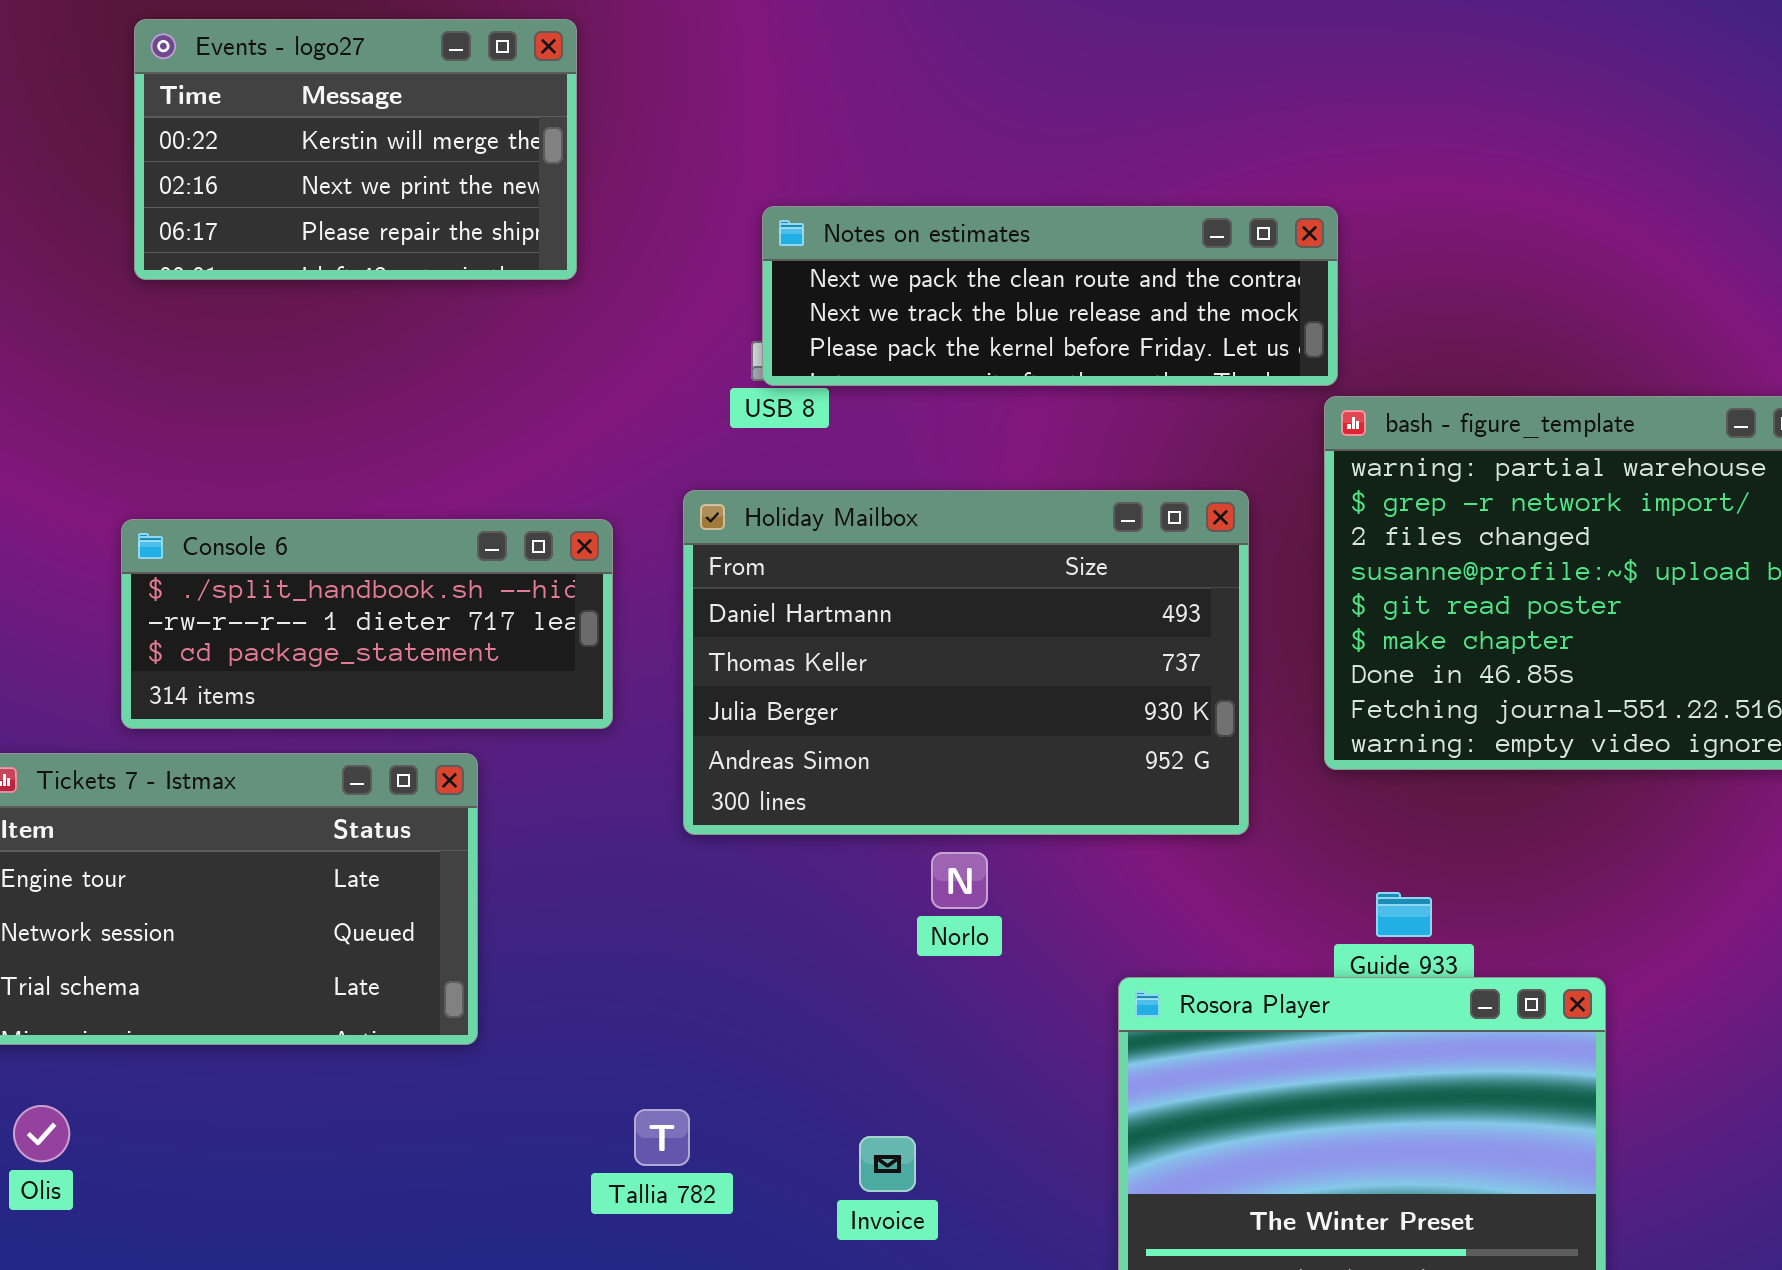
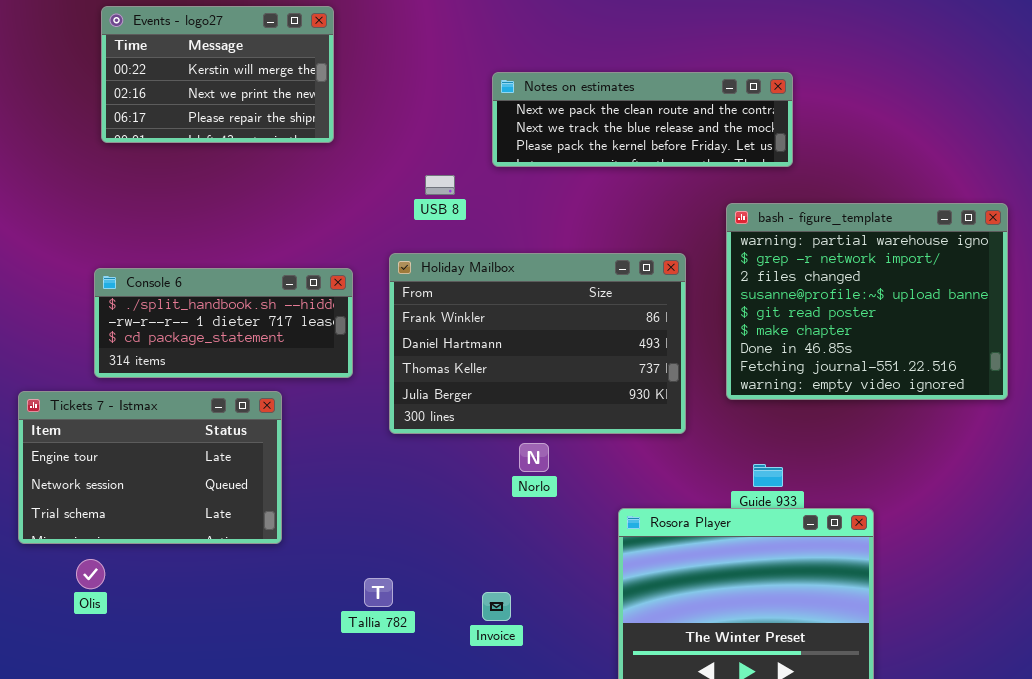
Notes on estimates: [762,206,1338,386] -> [492,72,793,167], moved
Holiday Mailbox: [683,490,1249,835] -> [389,253,686,434], scrolled up 1 row
Olis: [13,1105,70,1162] -> [76,559,105,589], moved

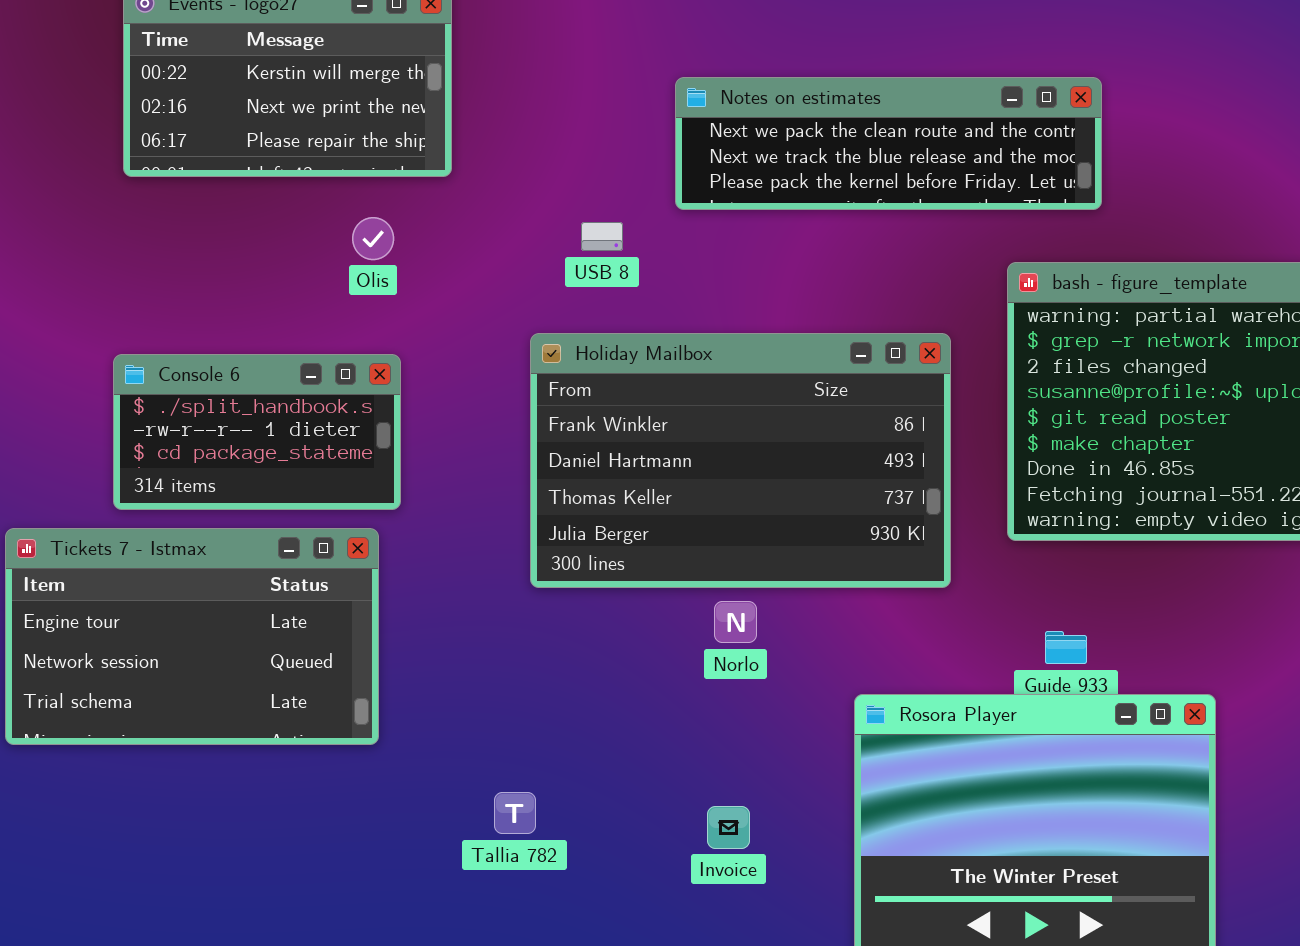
Console 6: [94,268,353,378] -> [113,354,401,510], resized
Olis: [76,559,105,589] -> [352,217,394,260], moved
Invoice: [482,592,511,621] -> [707,806,750,849], moved

